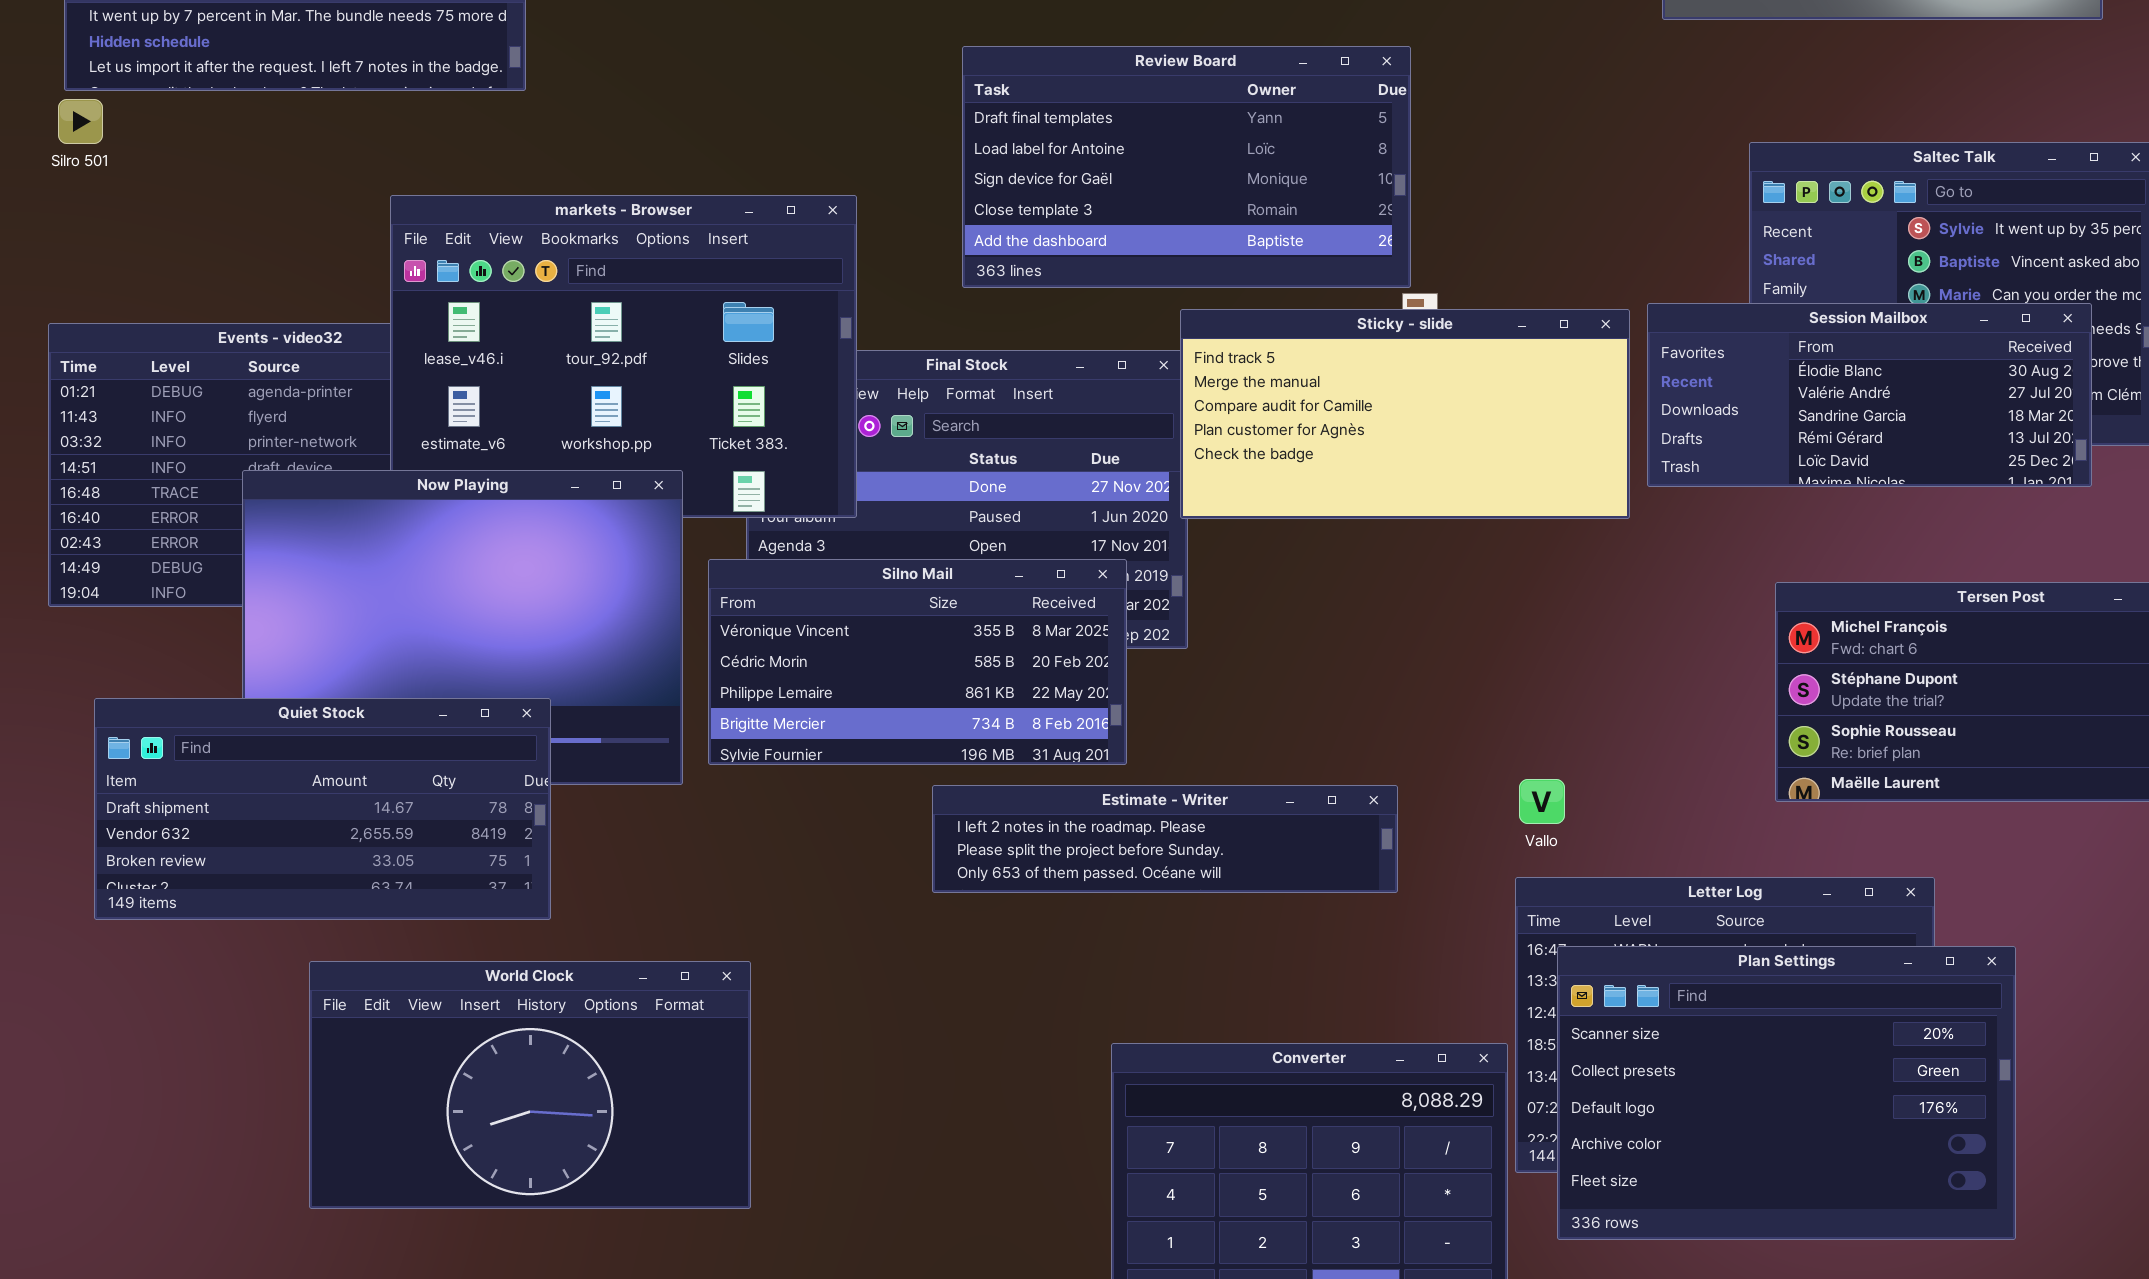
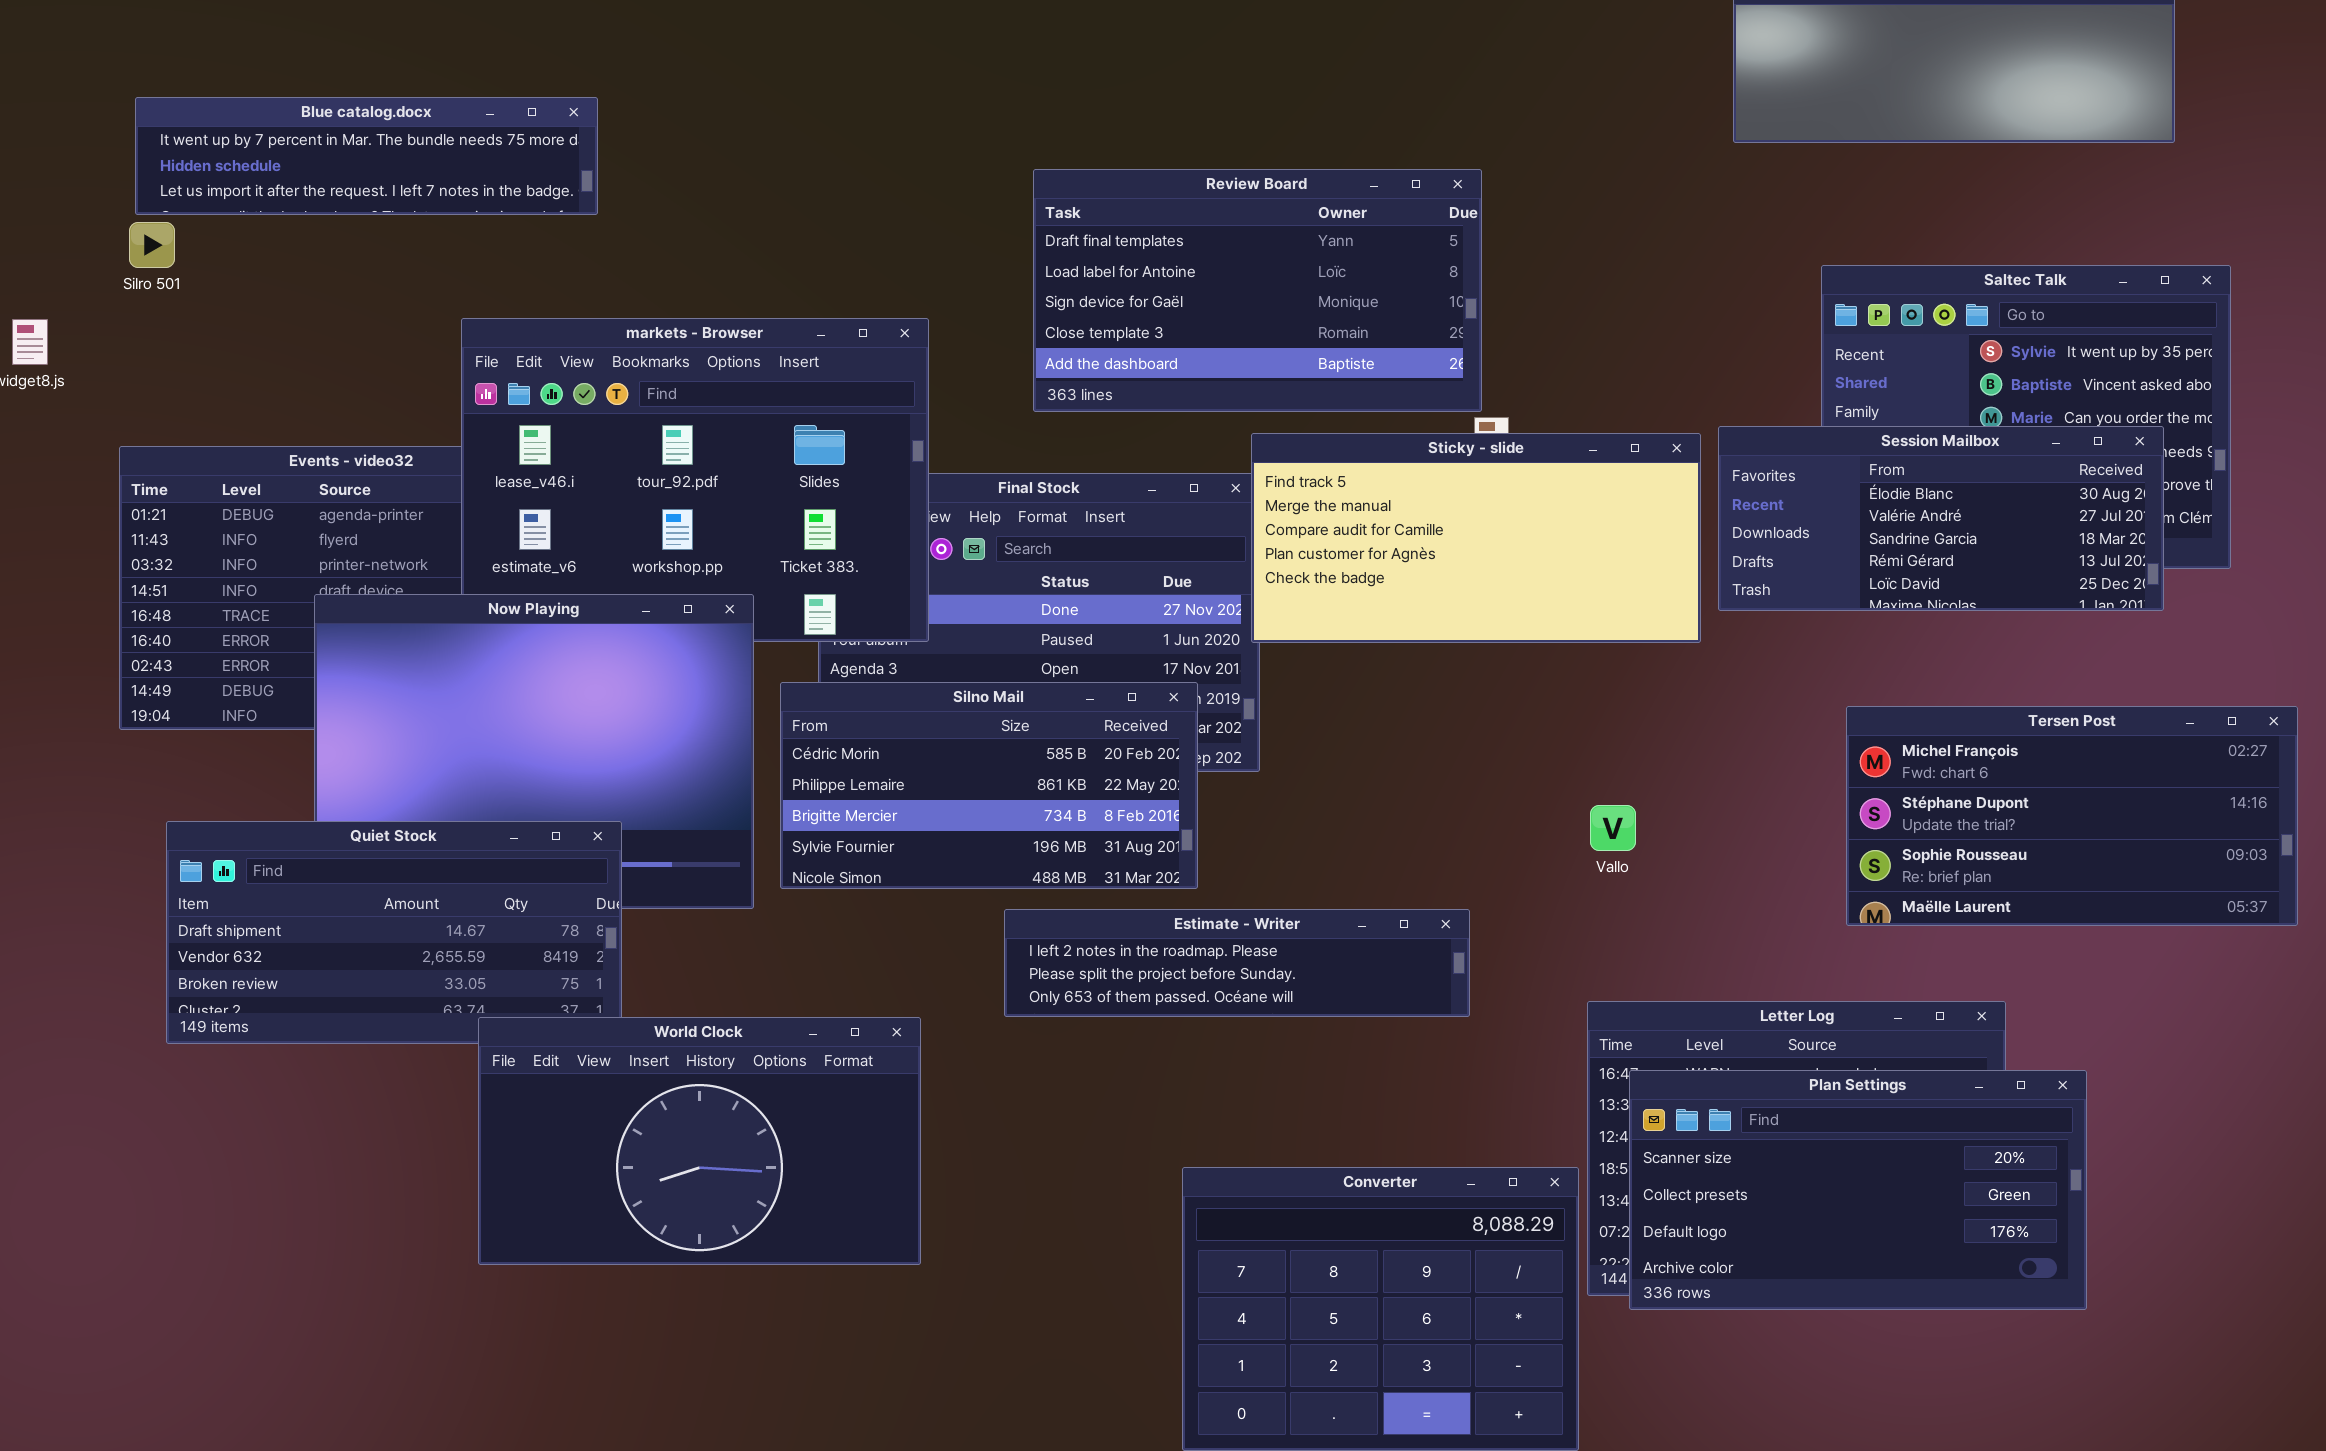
Silno Mail: [708,559,1127,765] -> [780,682,1198,889], scrolled down 1 row
Vallo: [1519,779,1565,824] -> [1590,805,1636,851], moved
Plan Settings: [1557,946,2016,1240] -> [1629,1070,2087,1310], resized
World Clock: [309,961,751,1209] -> [478,1017,921,1265], moved

